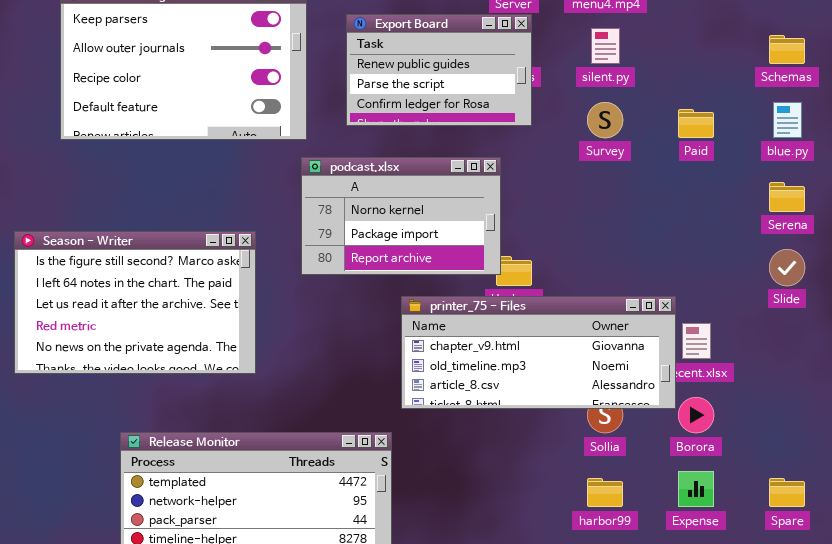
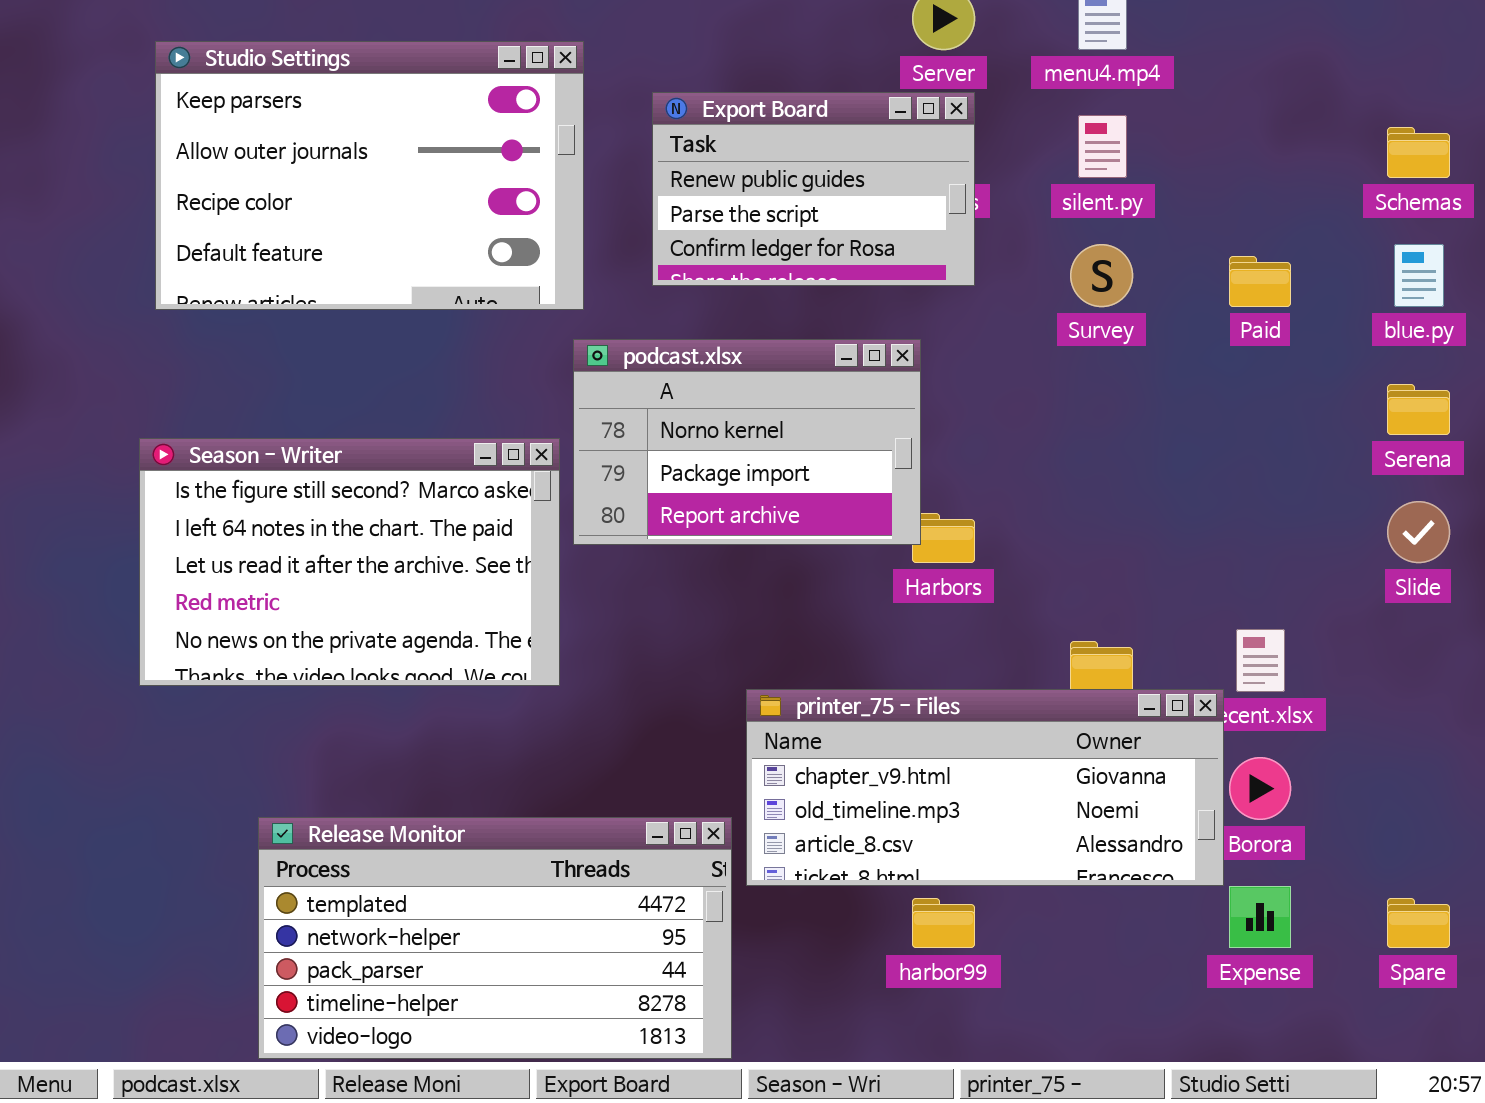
Season - Writer: [14,231,256,374] -> [139,438,560,686], moved
printer_75 - Files: [401,296,676,409] -> [746,689,1224,886], moved
harbor99: [587,478,623,507] -> [912,898,975,948], moved

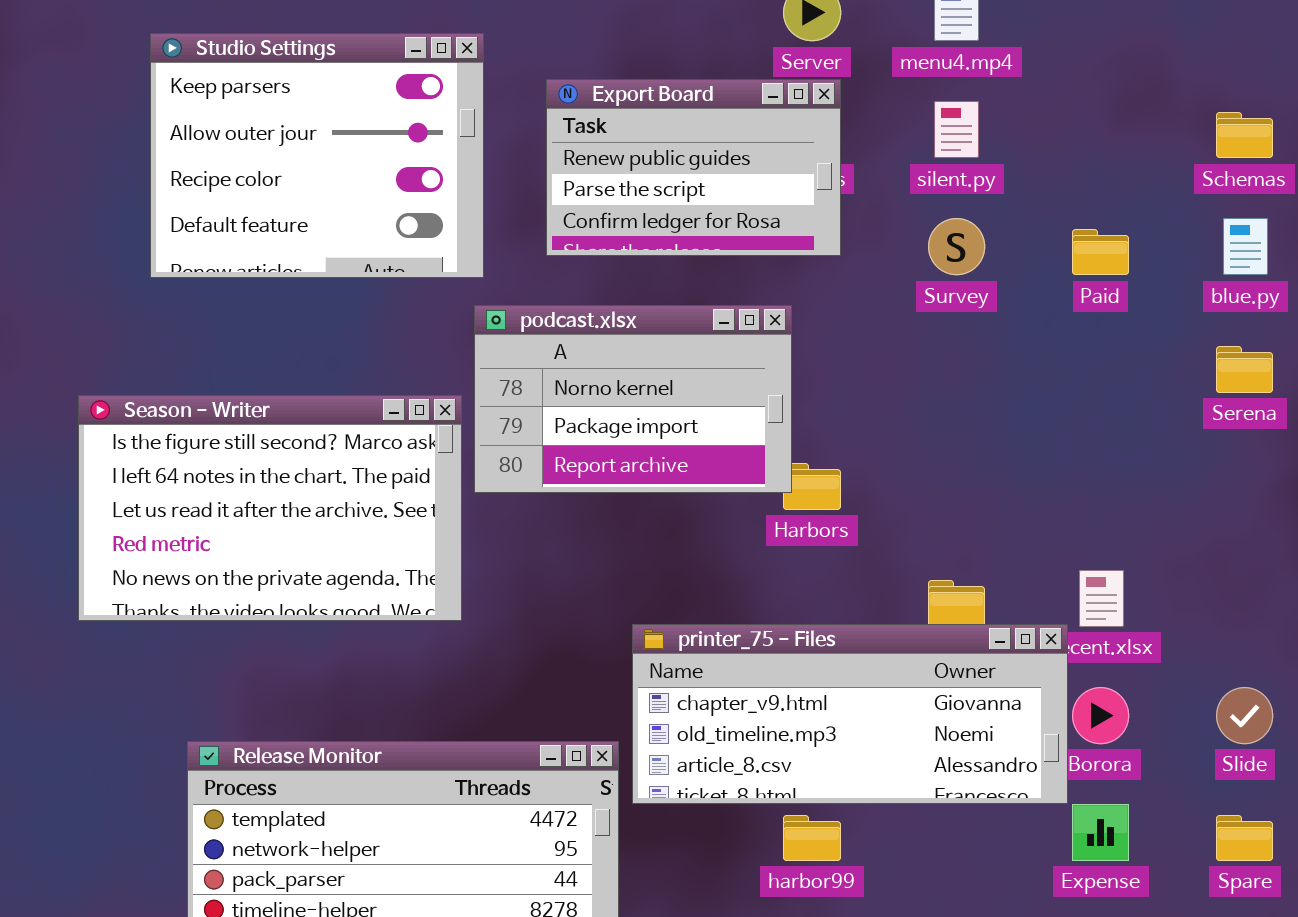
Studio Settings: [155,41,584,310] -> [150,33,484,278], resized
Slide: [1387,501,1450,563] -> [1216,687,1273,744], moved

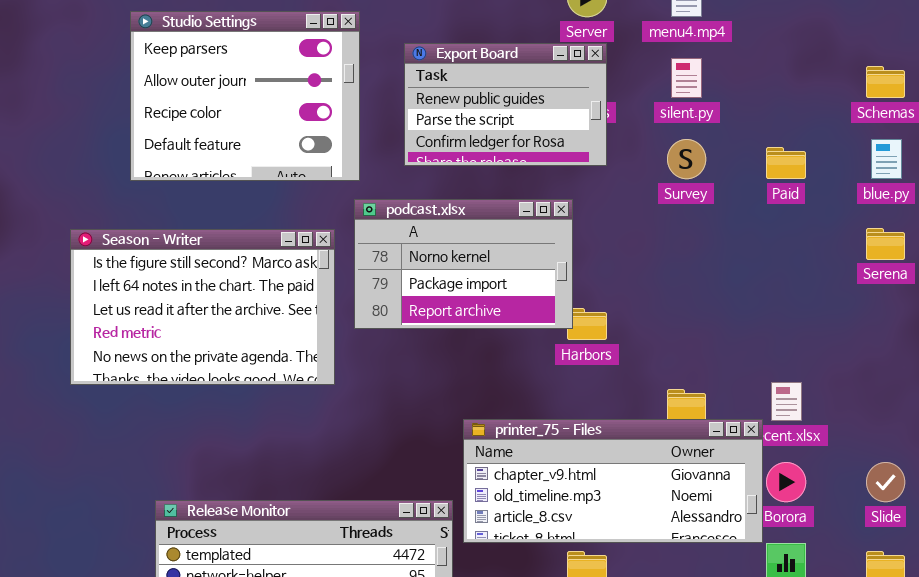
Season - Writer: [78,395,462,621] -> [70,229,335,385], moved

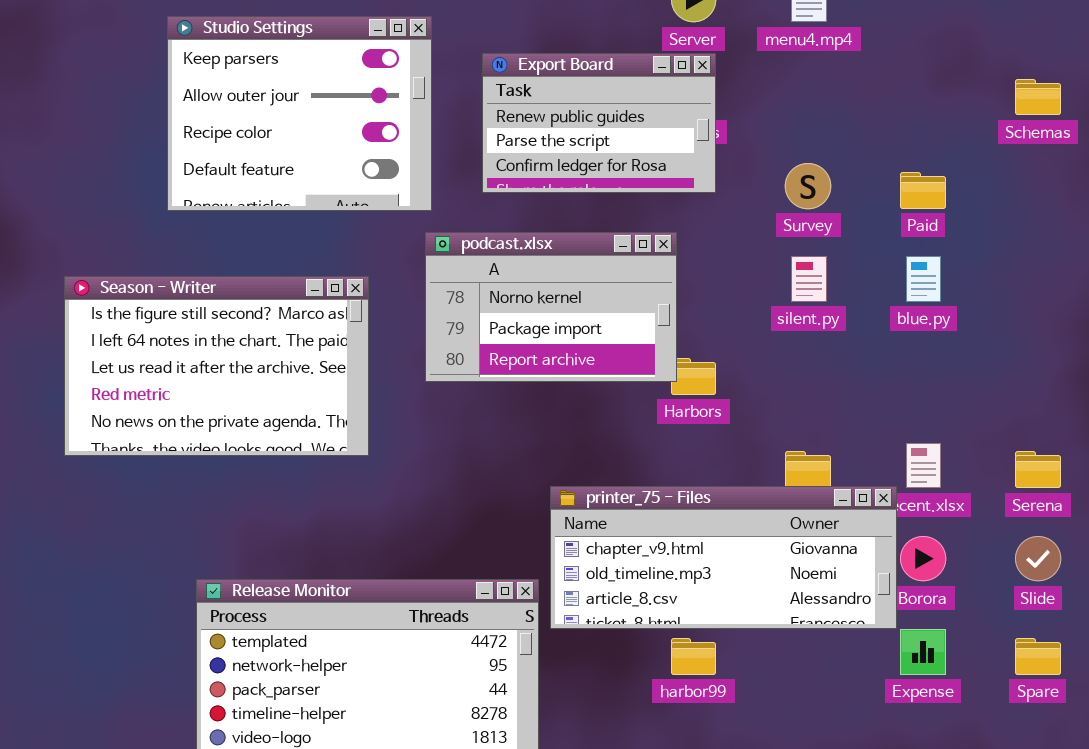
silent.py: [671,58,702,98] -> [791,256,827,302], moved
blue.py: [871,139,902,179] -> [906,256,941,302], moved
Serena: [866,228,905,260] -> [1015,451,1061,488], moved
Season - Writer: [70,229,335,385] -> [64,276,369,456], moved

